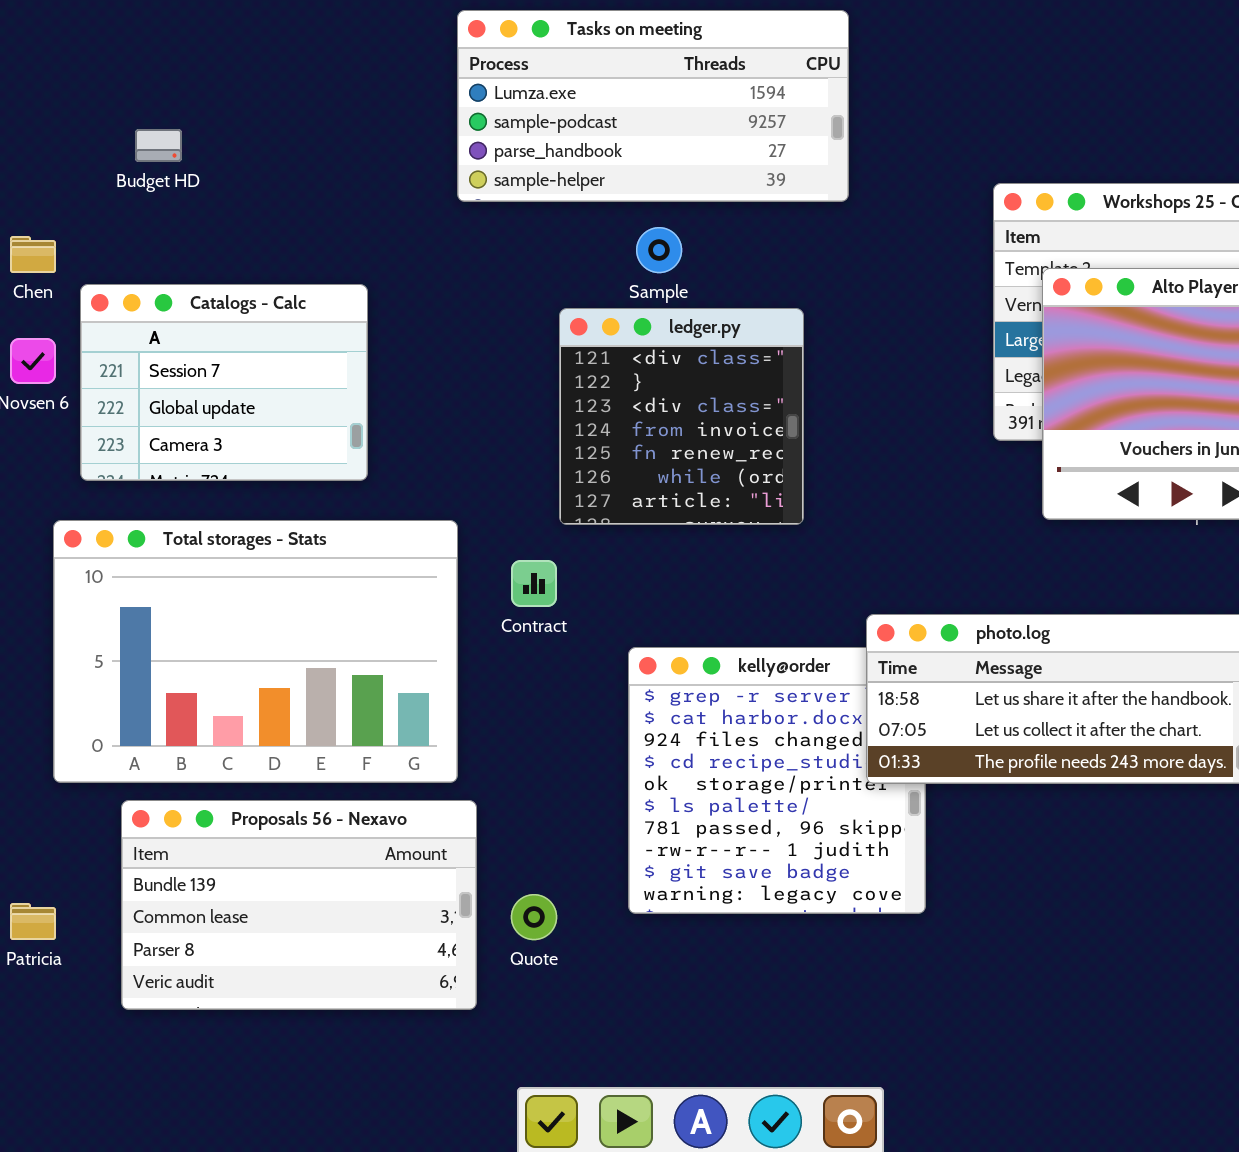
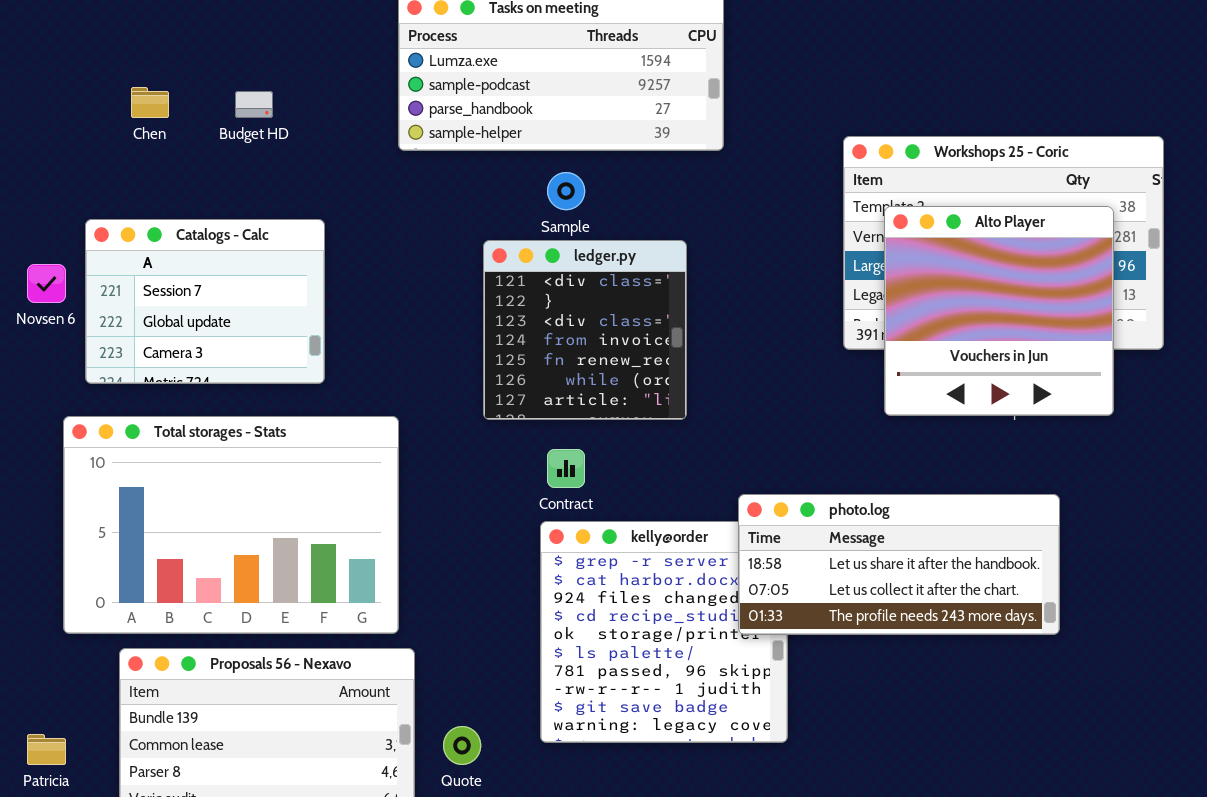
Budget HD: [135,129,182,162] -> [235,91,273,118], moved
Chen: [10,236,56,273] -> [131,87,169,118], moved
Contract: [511,560,557,607] -> [547,449,585,488], moved

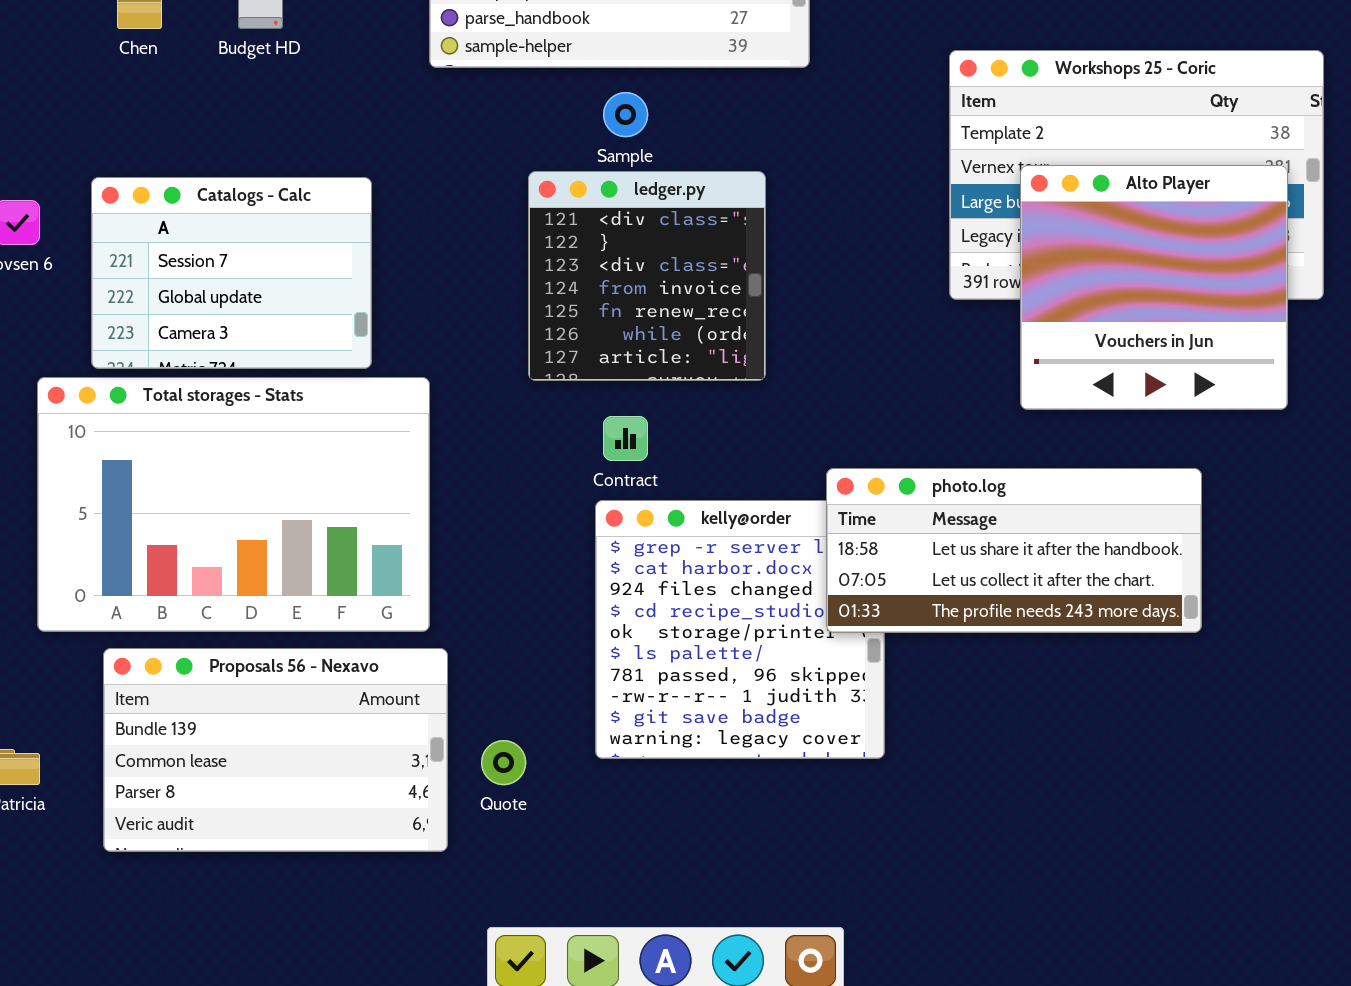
Alto Player: [884,206,1114,416] -> [1020,165,1288,410], moved
Catalogs - Calc: [85,219,325,384] -> [91,177,372,369], moved

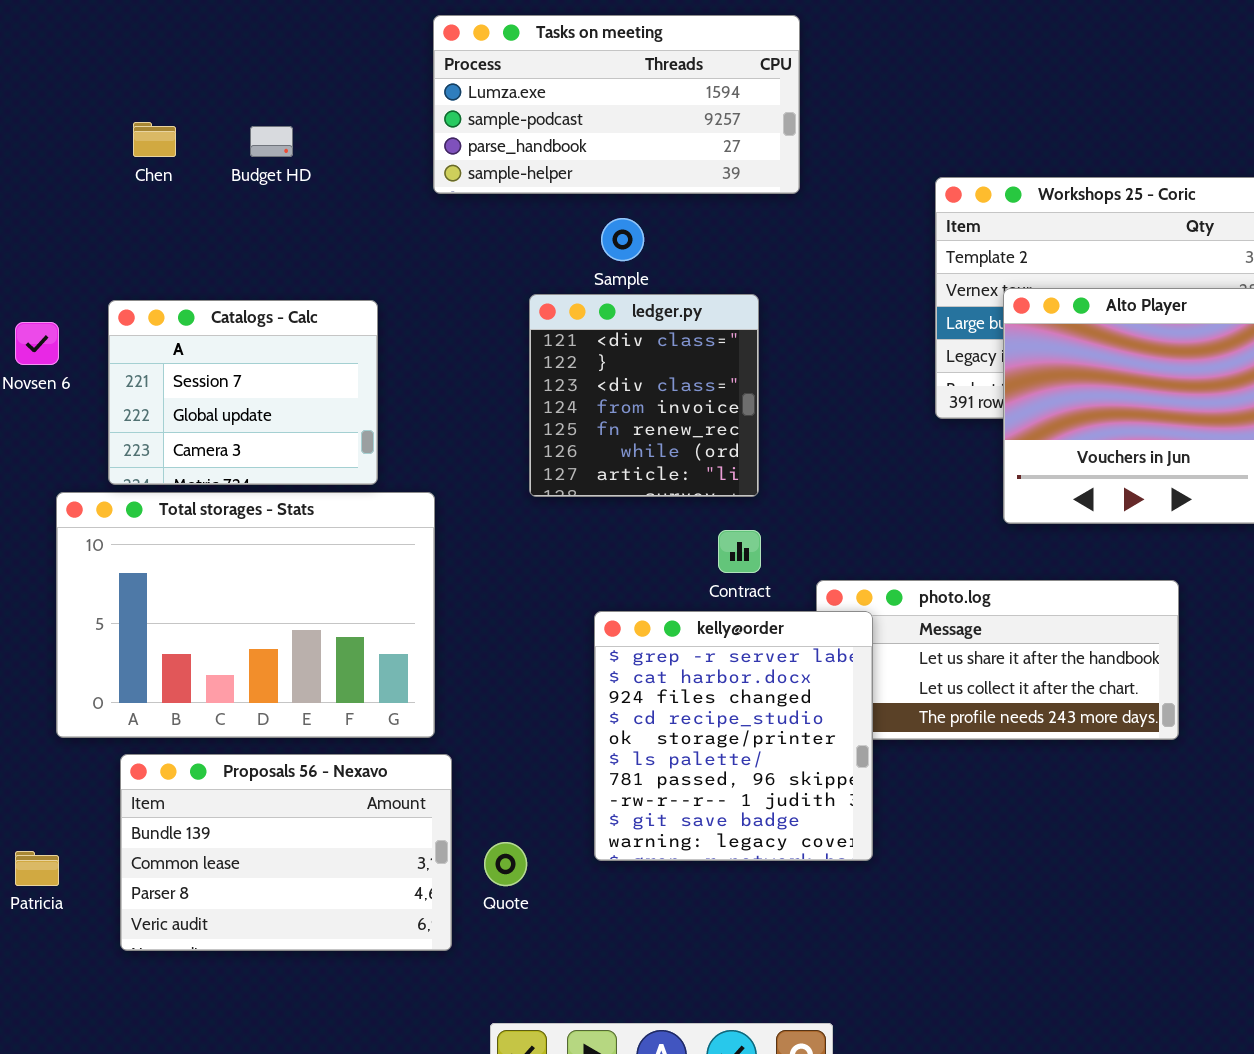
Contract: [603,416,648,461] -> [718,530,761,573], moved
kelly@order: [595,500,885,759] -> [594,611,873,861], raised

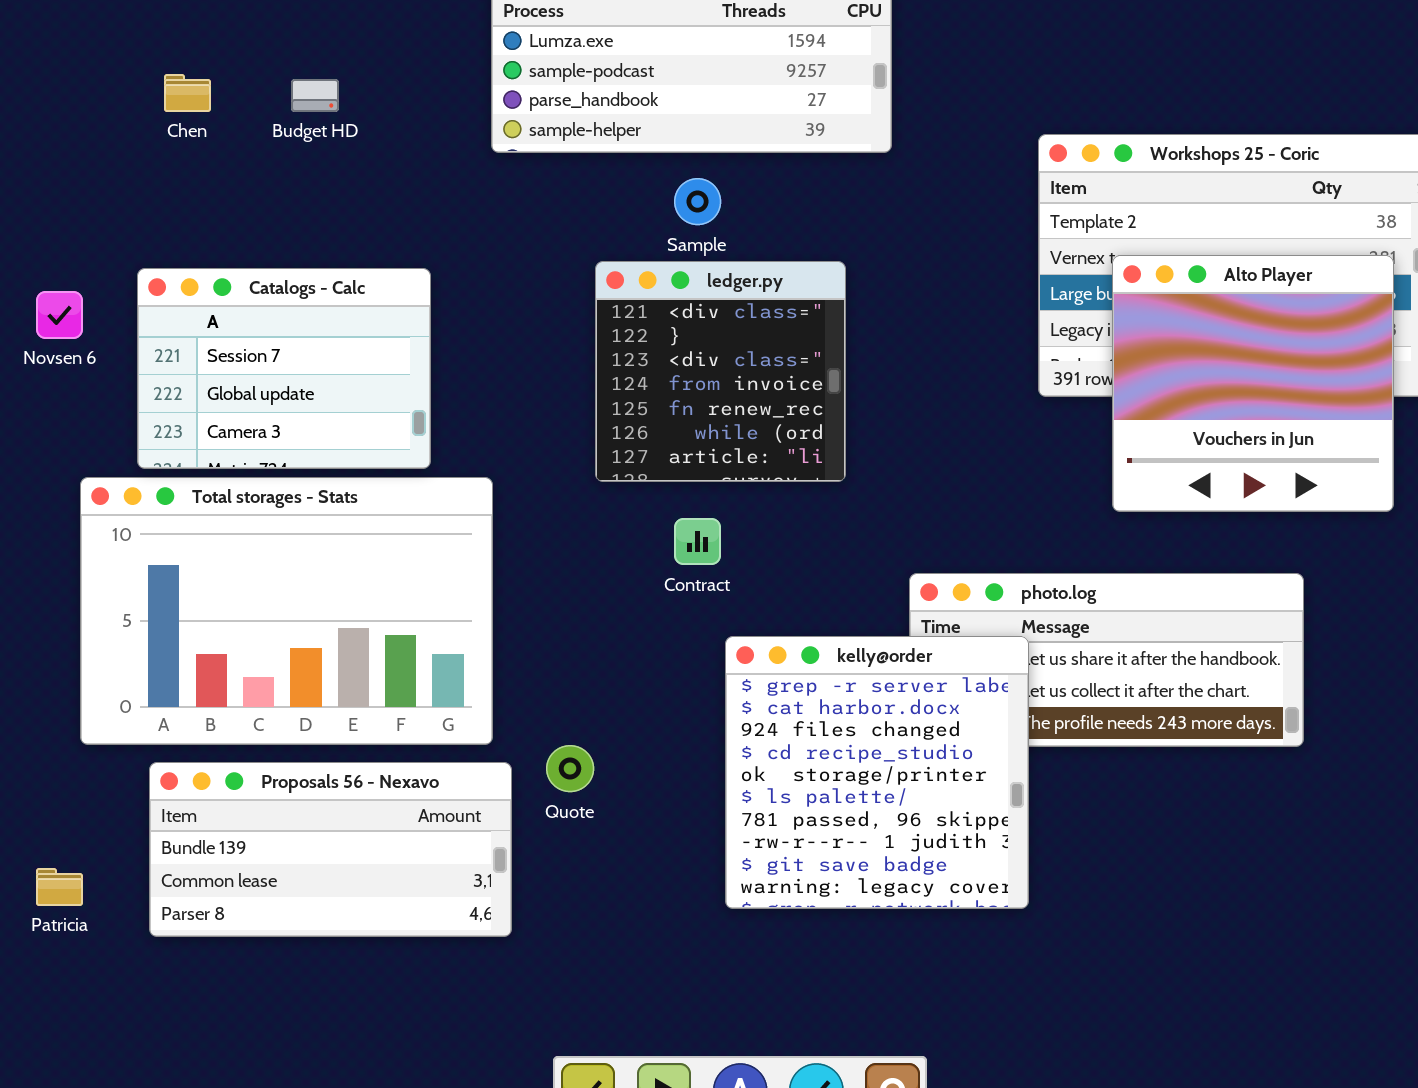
Contract: [718,530,761,573] -> [674,518,721,565], moved
kelly@order: [594,611,873,861] -> [725,636,1029,909], moved
Proposals 56 - Nexavo: [120,754,452,951] -> [149,762,512,937], resized
Quote: [484,842,527,886] -> [546,745,594,792], moved

